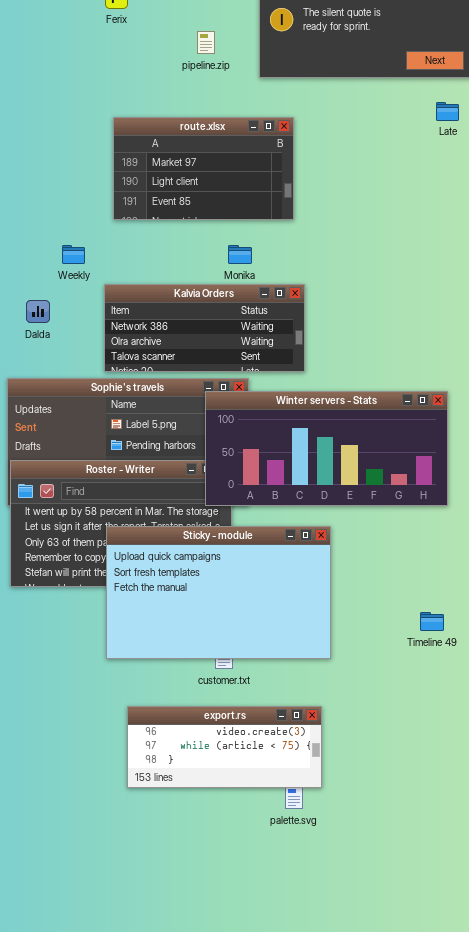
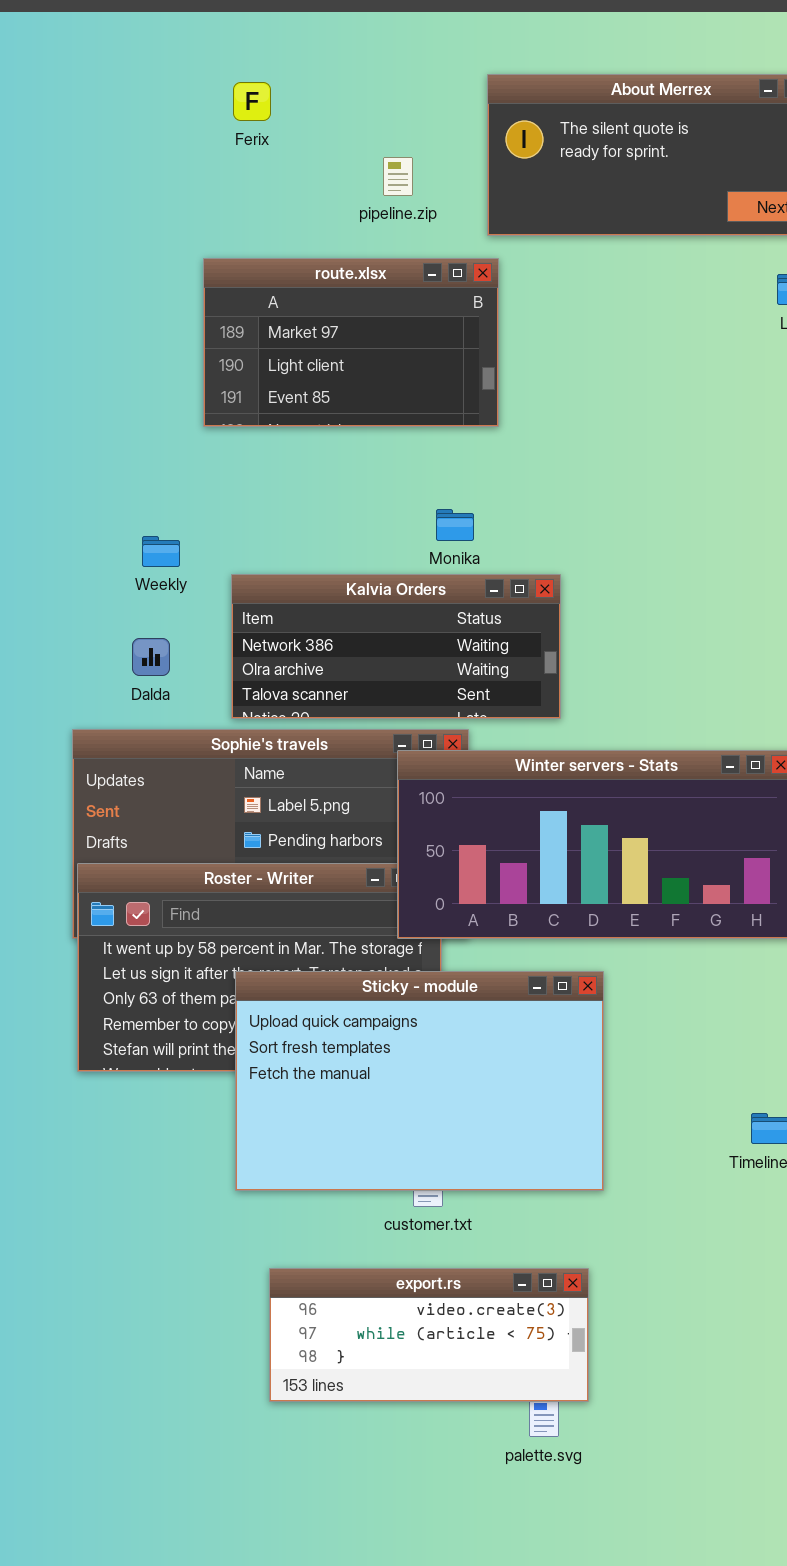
route.xlsx: [113,117,294,220] -> [203,258,499,427], moved
Weekly: [62,245,85,264] -> [142,536,180,567], moved
Dalda: [26,300,50,323] -> [132,638,170,676], moved

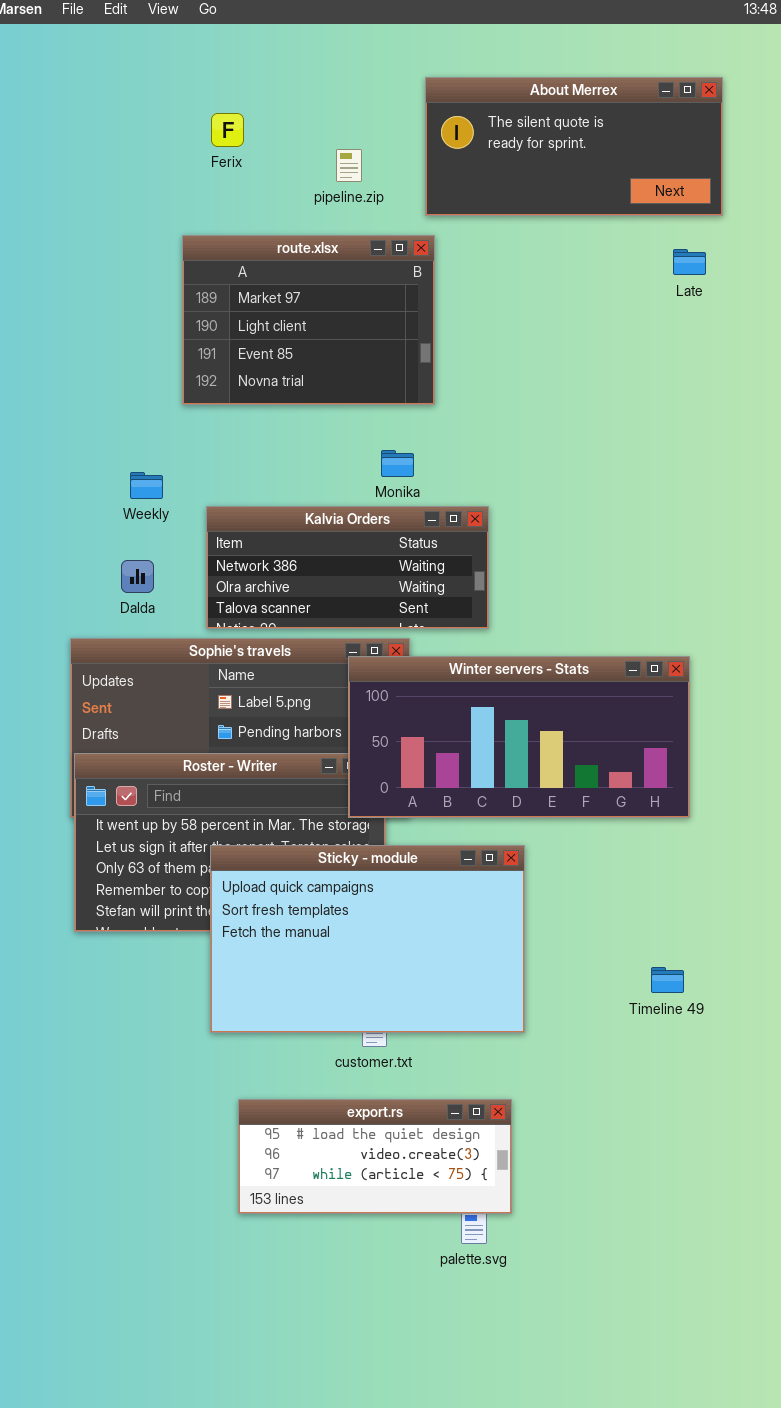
Ferix: [233,82,271,121] -> [211,113,244,147], moved
route.xlsx: [203,258,499,427] -> [182,235,435,405], resized
export.rs: [269,1268,589,1402] -> [238,1099,512,1214], scrolled up 1 row

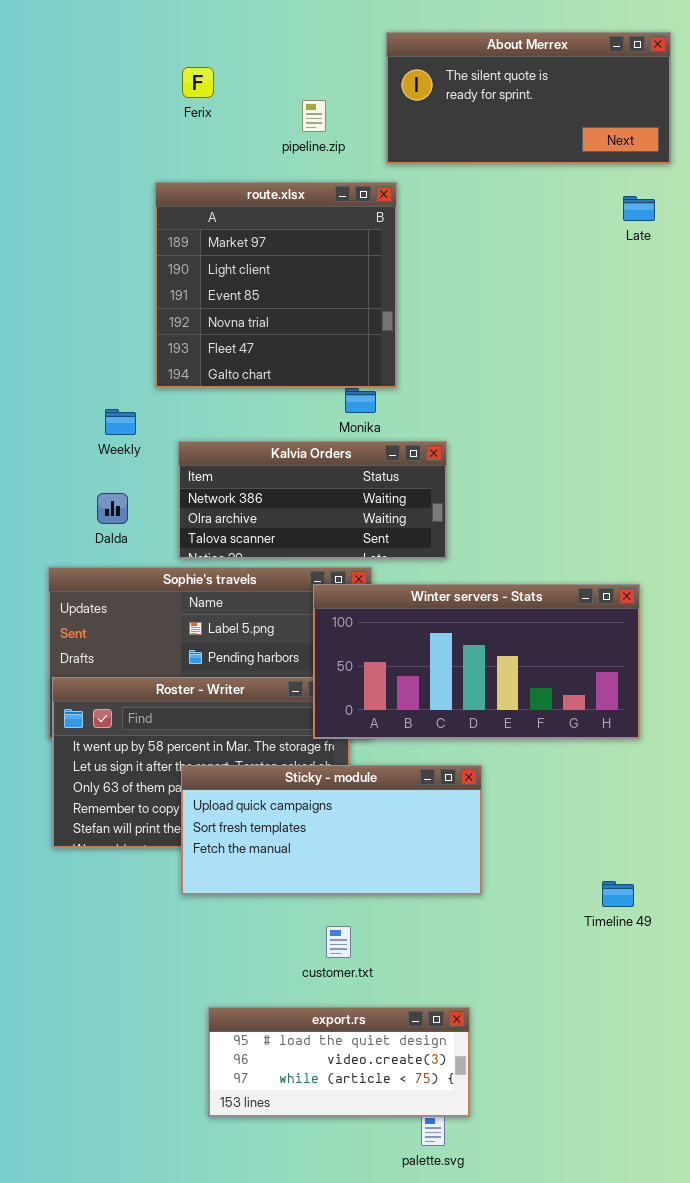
route.xlsx: [182,235,435,405] -> [155,182,397,388], resized
Sticky - module: [210,845,525,1033] -> [181,765,482,895], resized

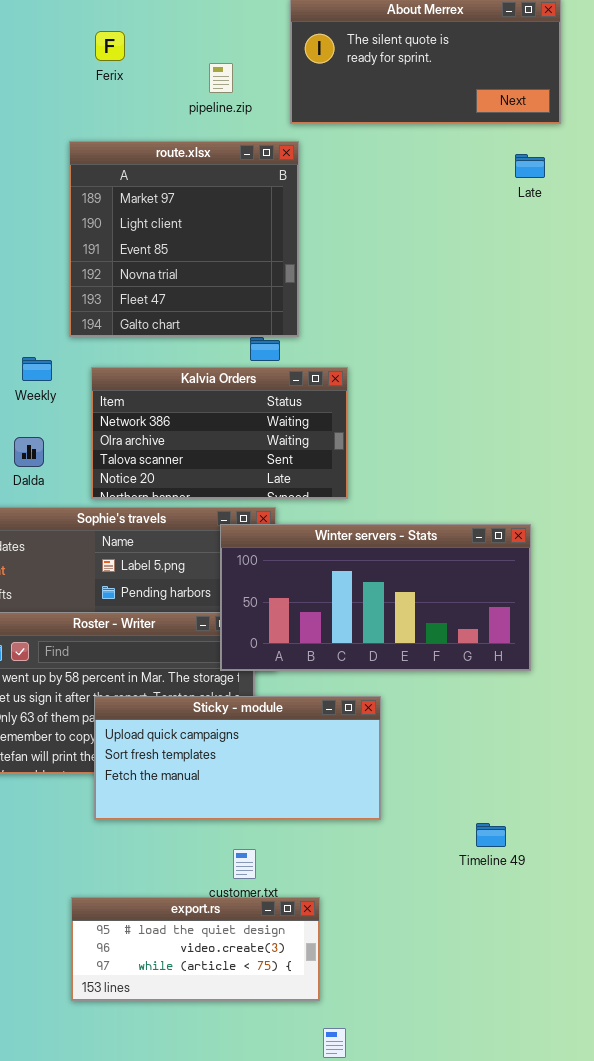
Kalvia Orders: [178,441,447,559] -> [91,367,348,499], resized
Timeline 49: [602,881,634,907] -> [476,823,506,847], moved
export.rs: [208,1007,470,1117] -> [71,897,320,1001], moved

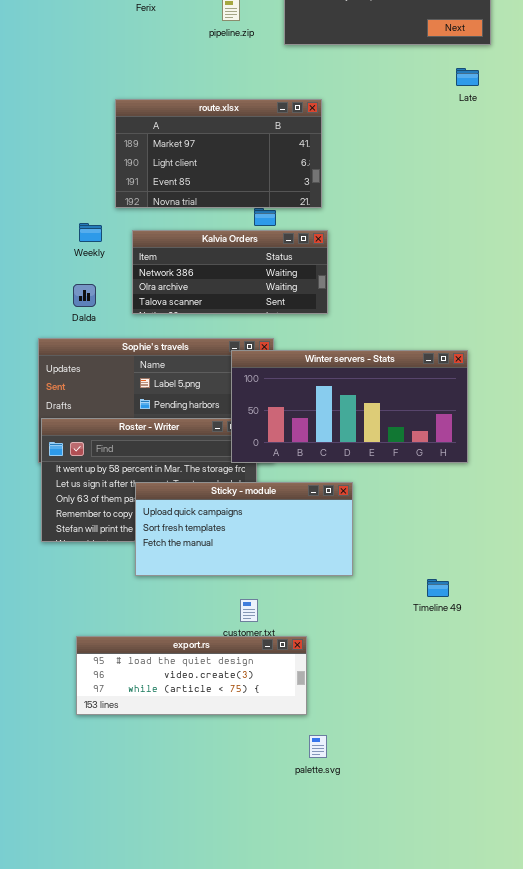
route.xlsx: [69,141,299,337] -> [115,99,322,208], resized
Kalvia Orders: [91,367,348,499] -> [132,230,328,314], resized
export.rs: [71,897,320,1001] -> [76,636,307,715], resized

